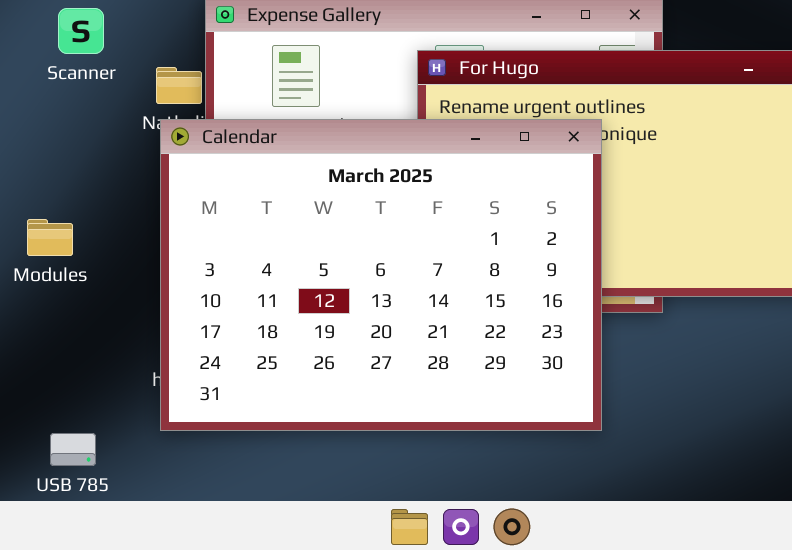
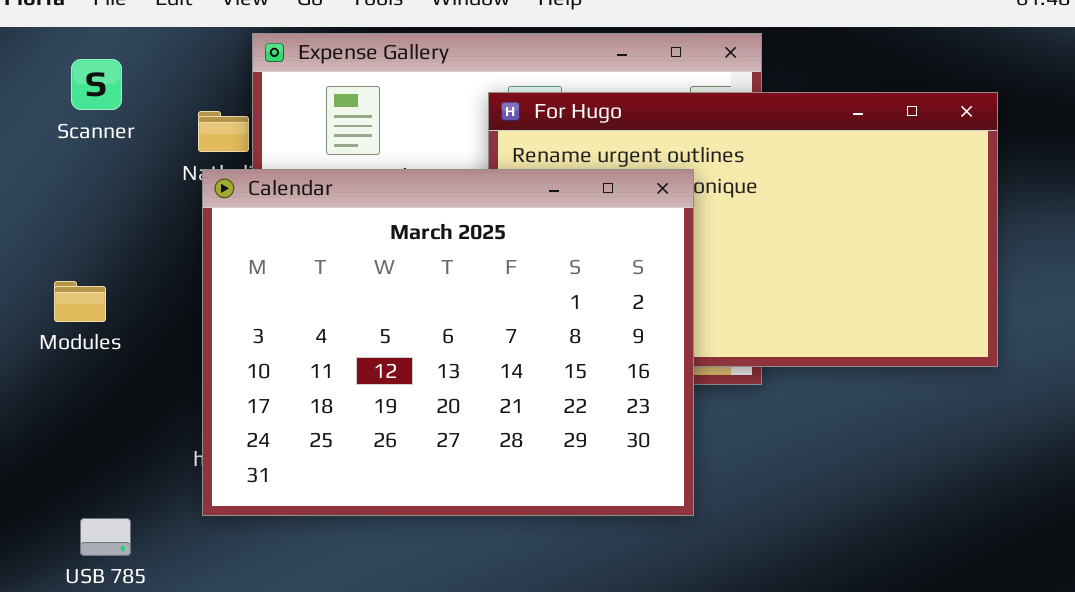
Scanner: [58,8,104,54] -> [71,59,122,110], moved

